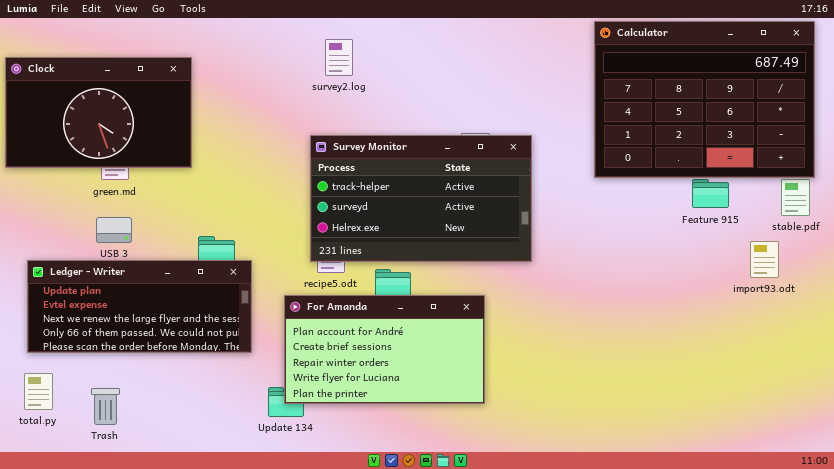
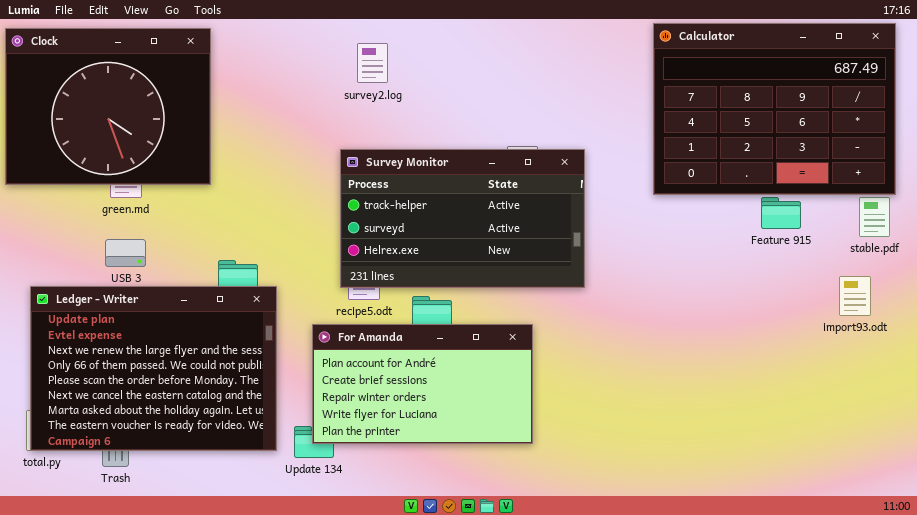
Clock: [5,57,192,168] -> [5,28,211,185], resized
import93.odt: [750,241,779,278] -> [839,276,871,316], moved
Ledger - Writer: [27,260,252,353] -> [30,286,277,451], resized

